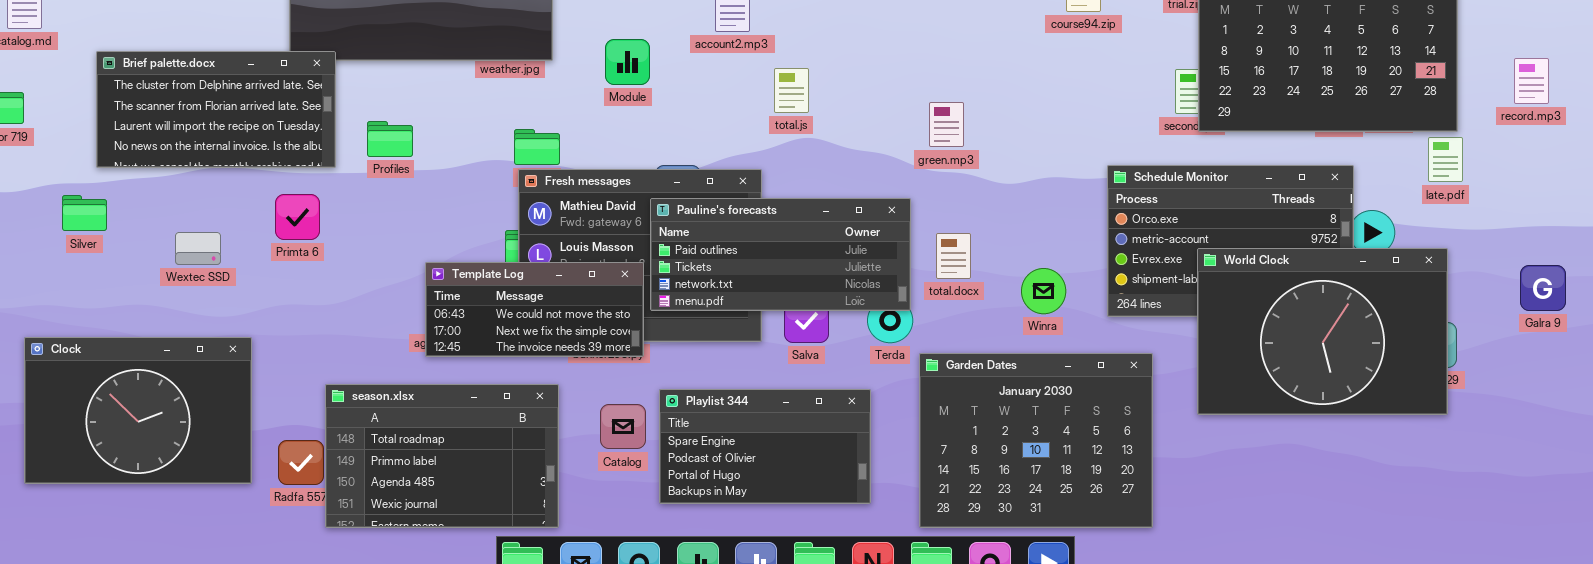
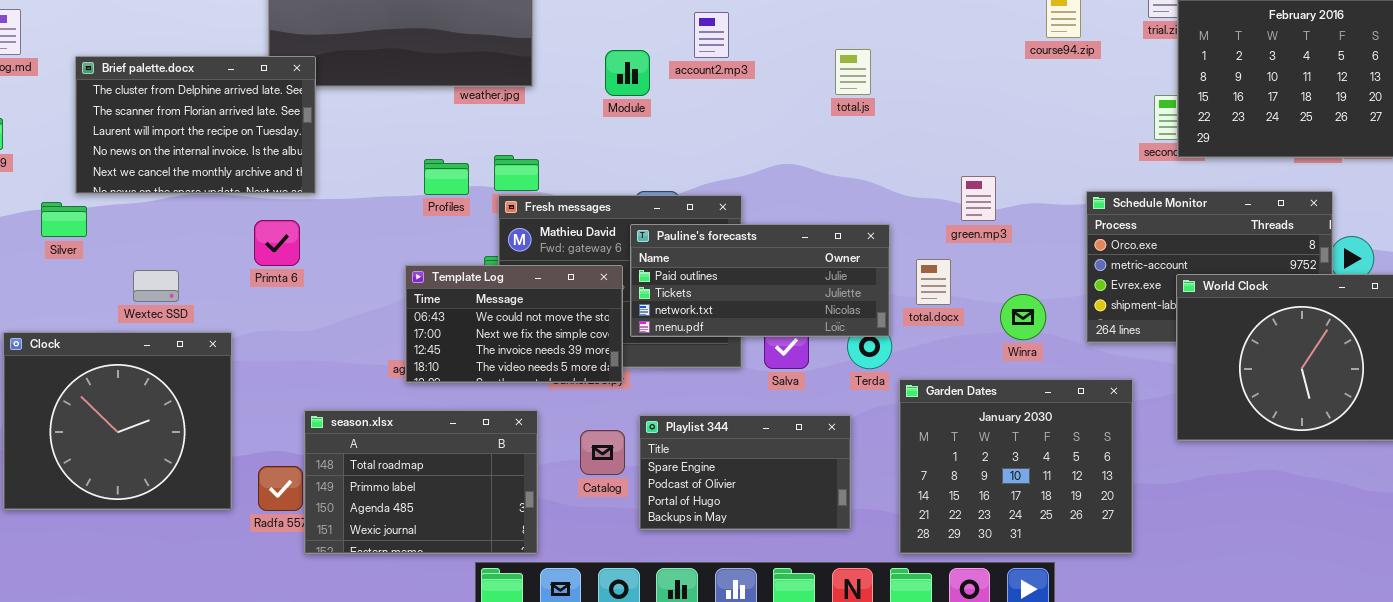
Module: [605,39,650,85] -> [605,50,650,96], moved
Brief palette.docx: [96,51,336,168] -> [75,56,316,194], resized
total.js: [774,68,809,113] -> [835,49,871,95], moved
green.mp3: [929,102,964,147] -> [961,176,996,221], moved
Profiles: [367,121,413,157] -> [424,159,469,195], moved
Silver: [62,195,107,231] -> [41,202,87,237], moved
Wextec SSD: [175,232,221,265] -> [133,270,179,302], moved
Template Log: [425,262,644,357] -> [405,265,623,383], resized
Clock: [24,337,252,484] -> [3,332,232,510], resized

